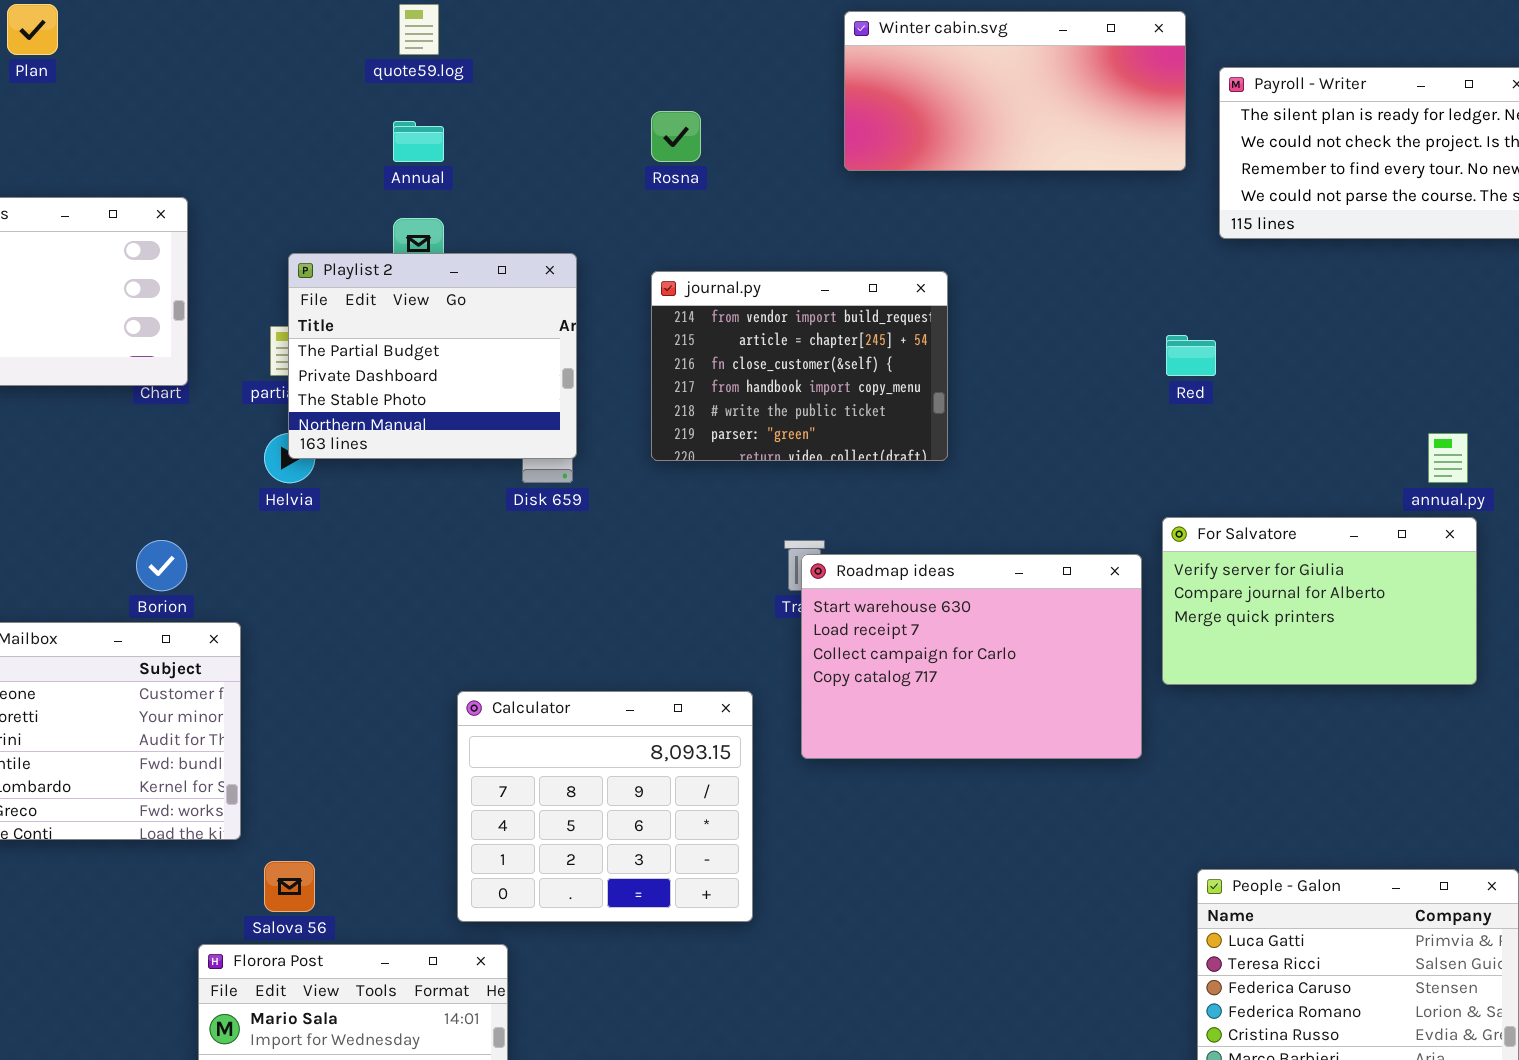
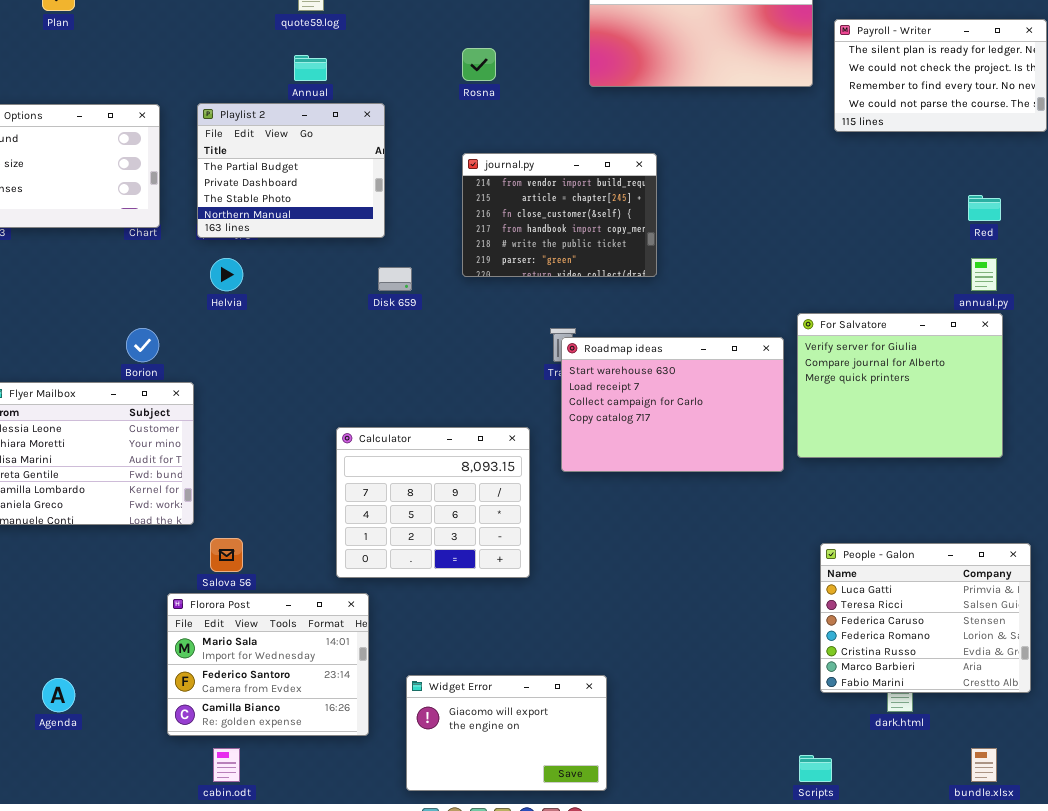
Playlist 2: [288,253,577,459] -> [197,103,385,238], moved
Red: [1166,335,1216,376] -> [968,195,1001,221], moved
For Salvatore: [1162,517,1477,685] -> [797,313,1003,458], resized

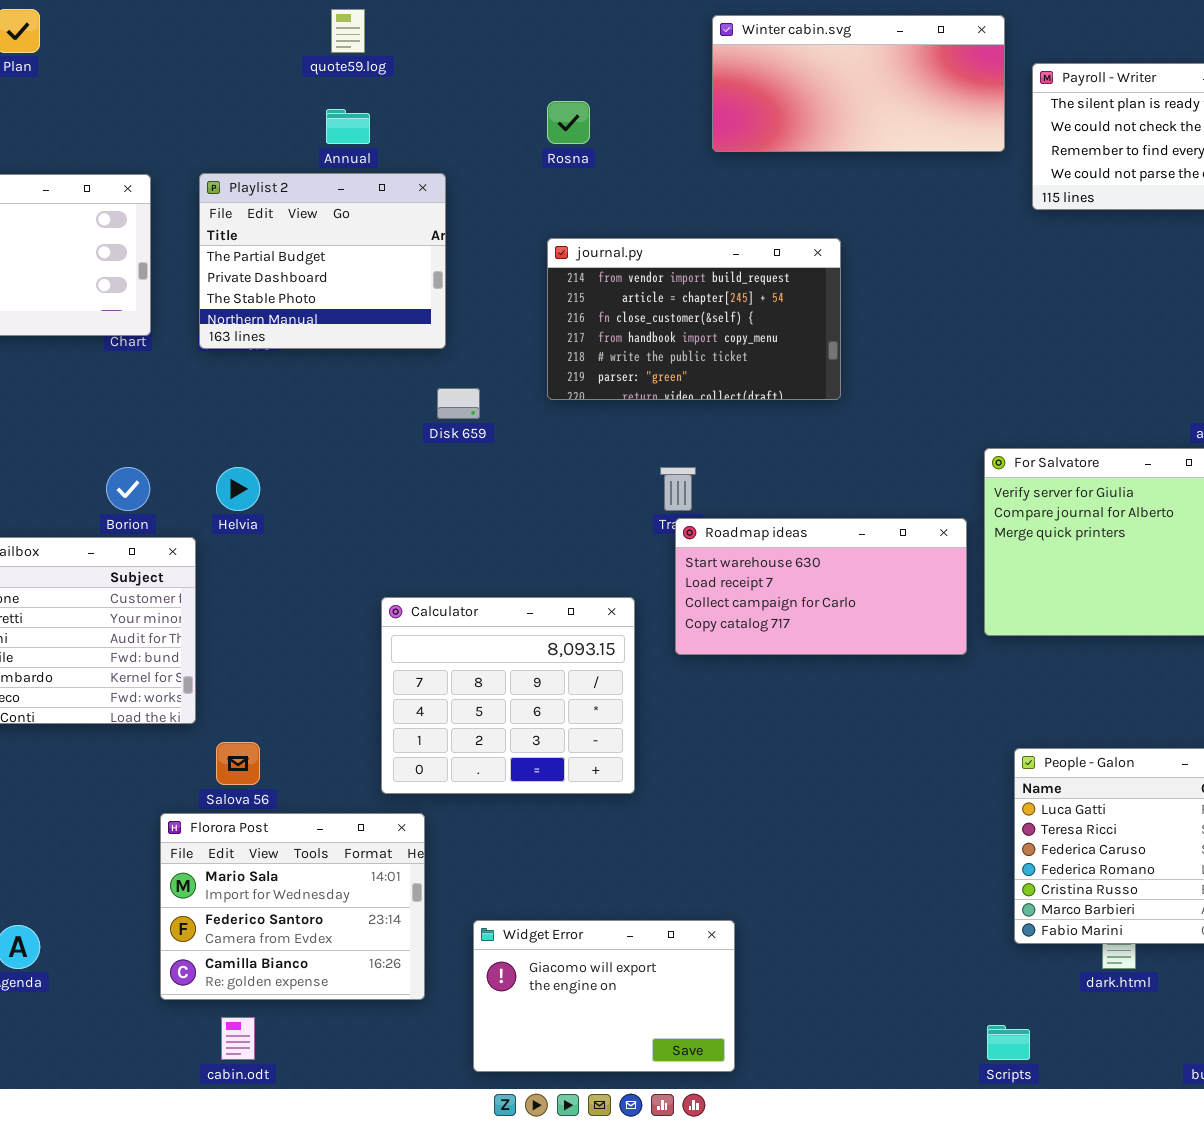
journal.py: [462,153,657,277] -> [547,238,841,400], resized
Helvia: [210,258,243,291] -> [216,467,260,511], moved
Roadmap ideas: [561,337,784,472] -> [675,518,967,655], resized

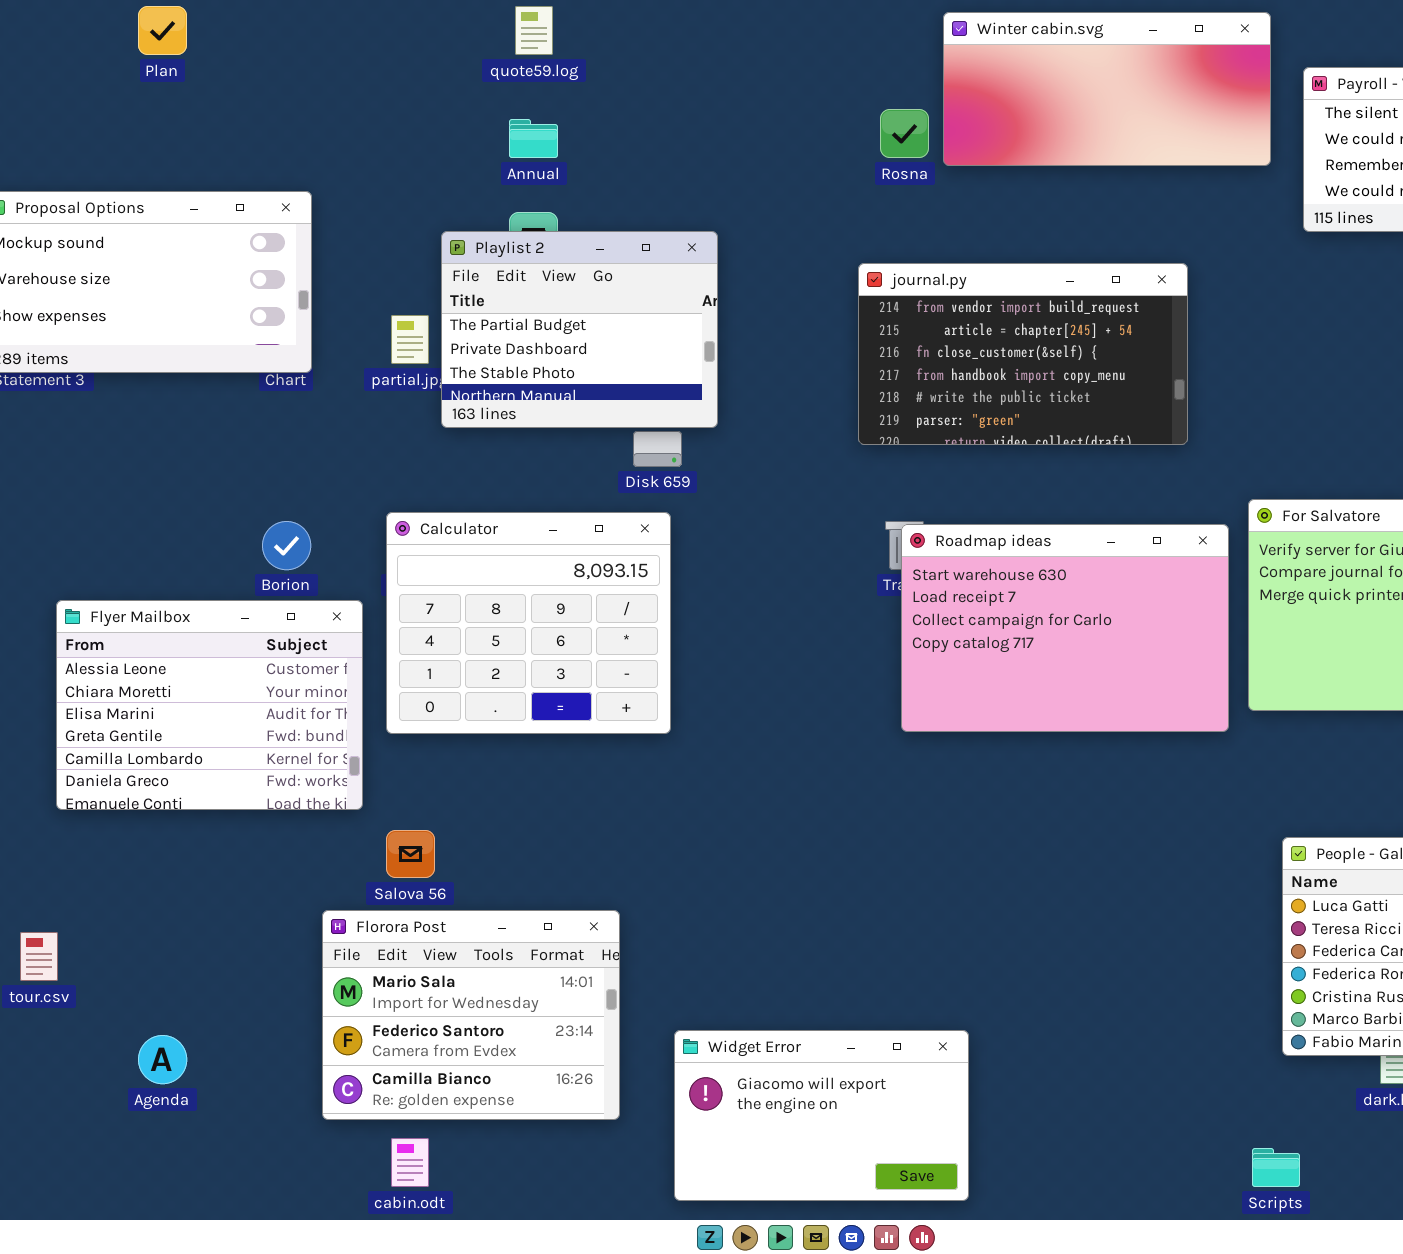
Rosna: [547,101,590,144] -> [880,109,929,158], moved
Playlist 2: [199,173,446,349] -> [441,231,718,428], moved
journal.py: [547,238,841,400] -> [858,263,1188,445], moved
Roadmap ideas: [675,518,967,655] -> [901,524,1229,732], resized
Calculator: [381,597,635,794] -> [386,512,671,734], moved

